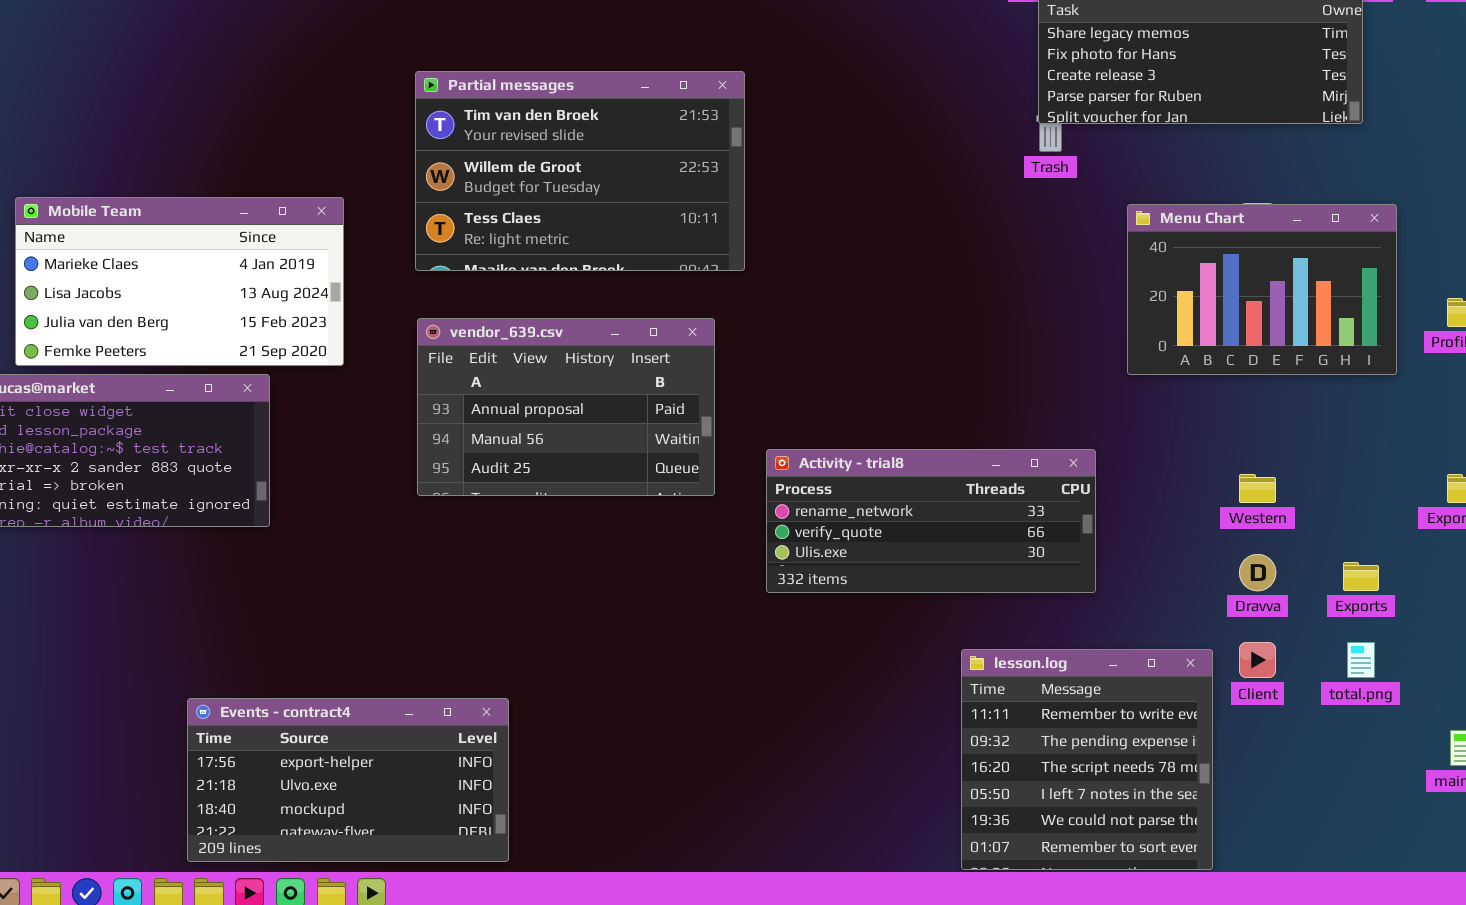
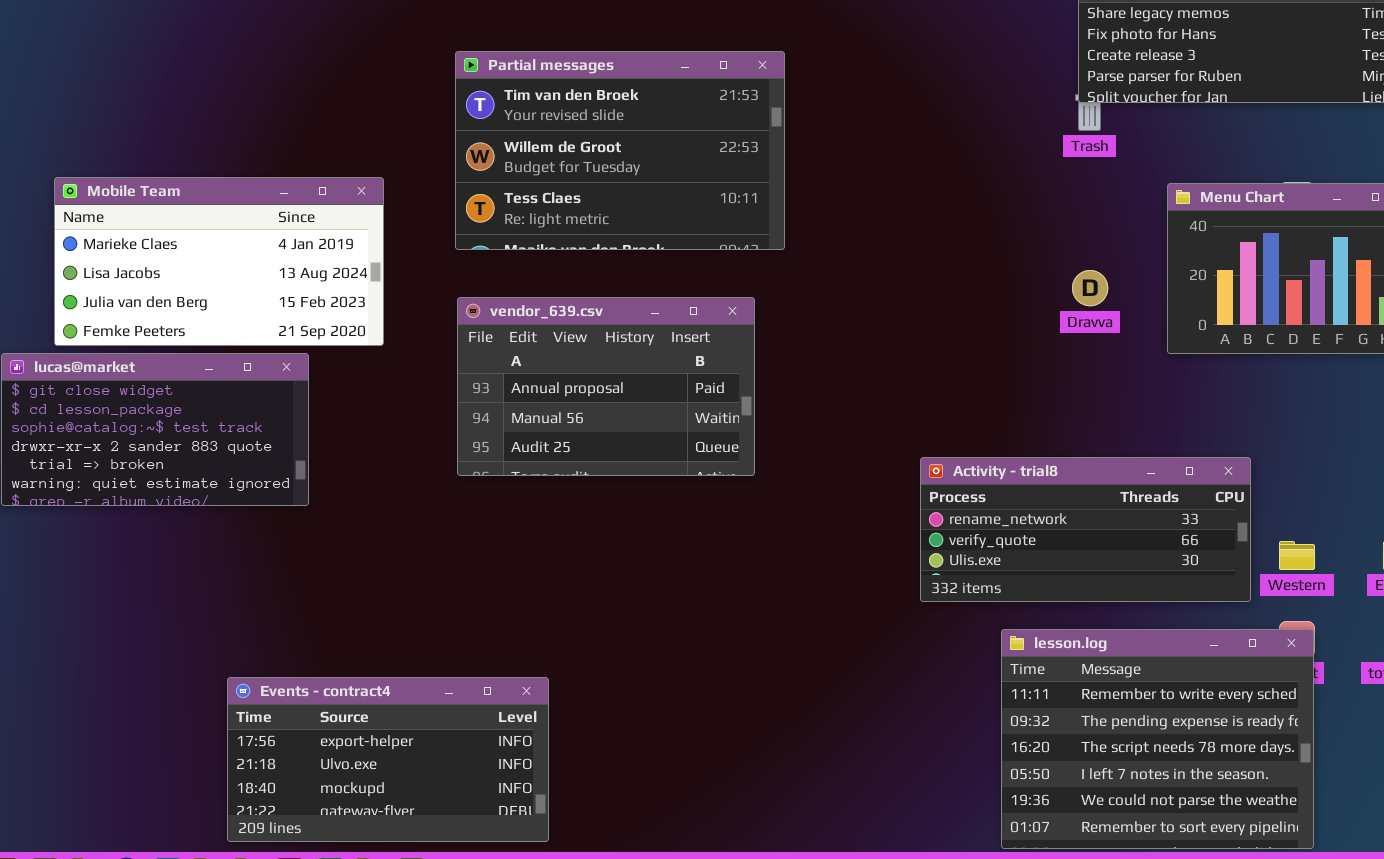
Activity - trial8: [766,449,1096,593] -> [920,457,1251,602], moved
Western: [1239,474,1276,503] -> [1279,541,1315,570], moved
Dravva: [1239,554,1276,591] -> [1072,270,1108,306], moved
lesson.log: [961,649,1213,870] -> [1001,629,1314,849], resized

